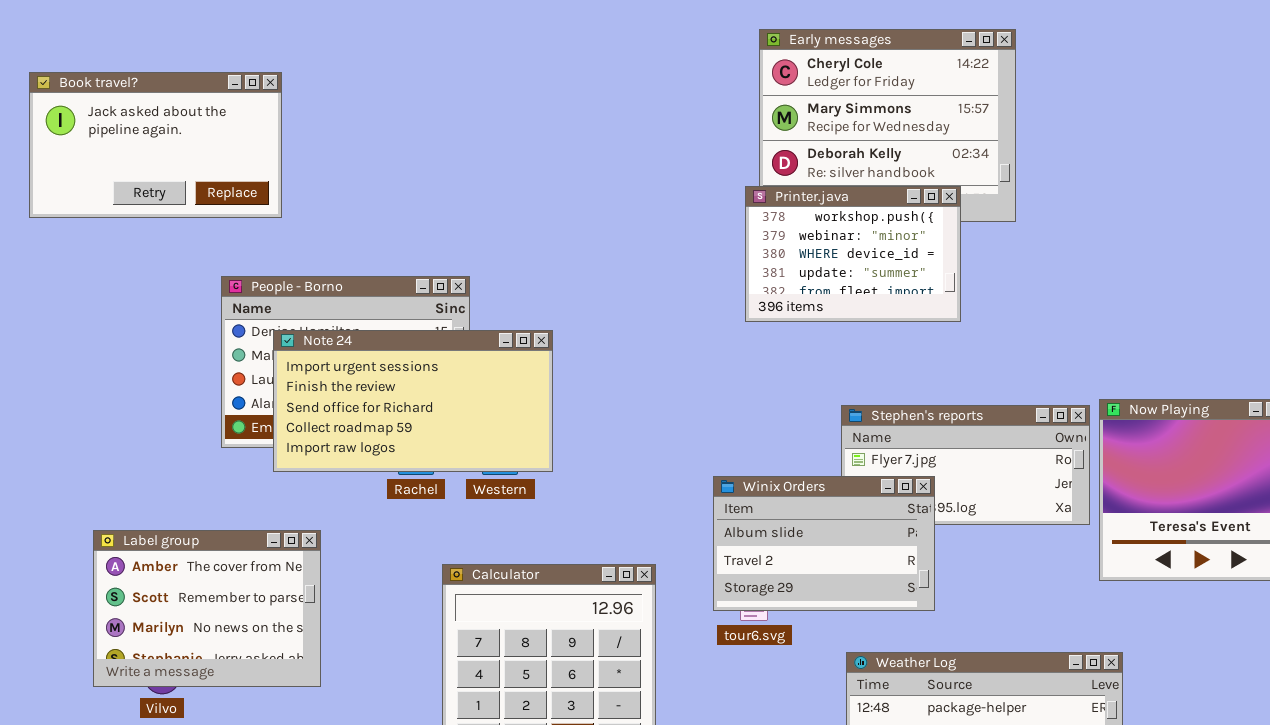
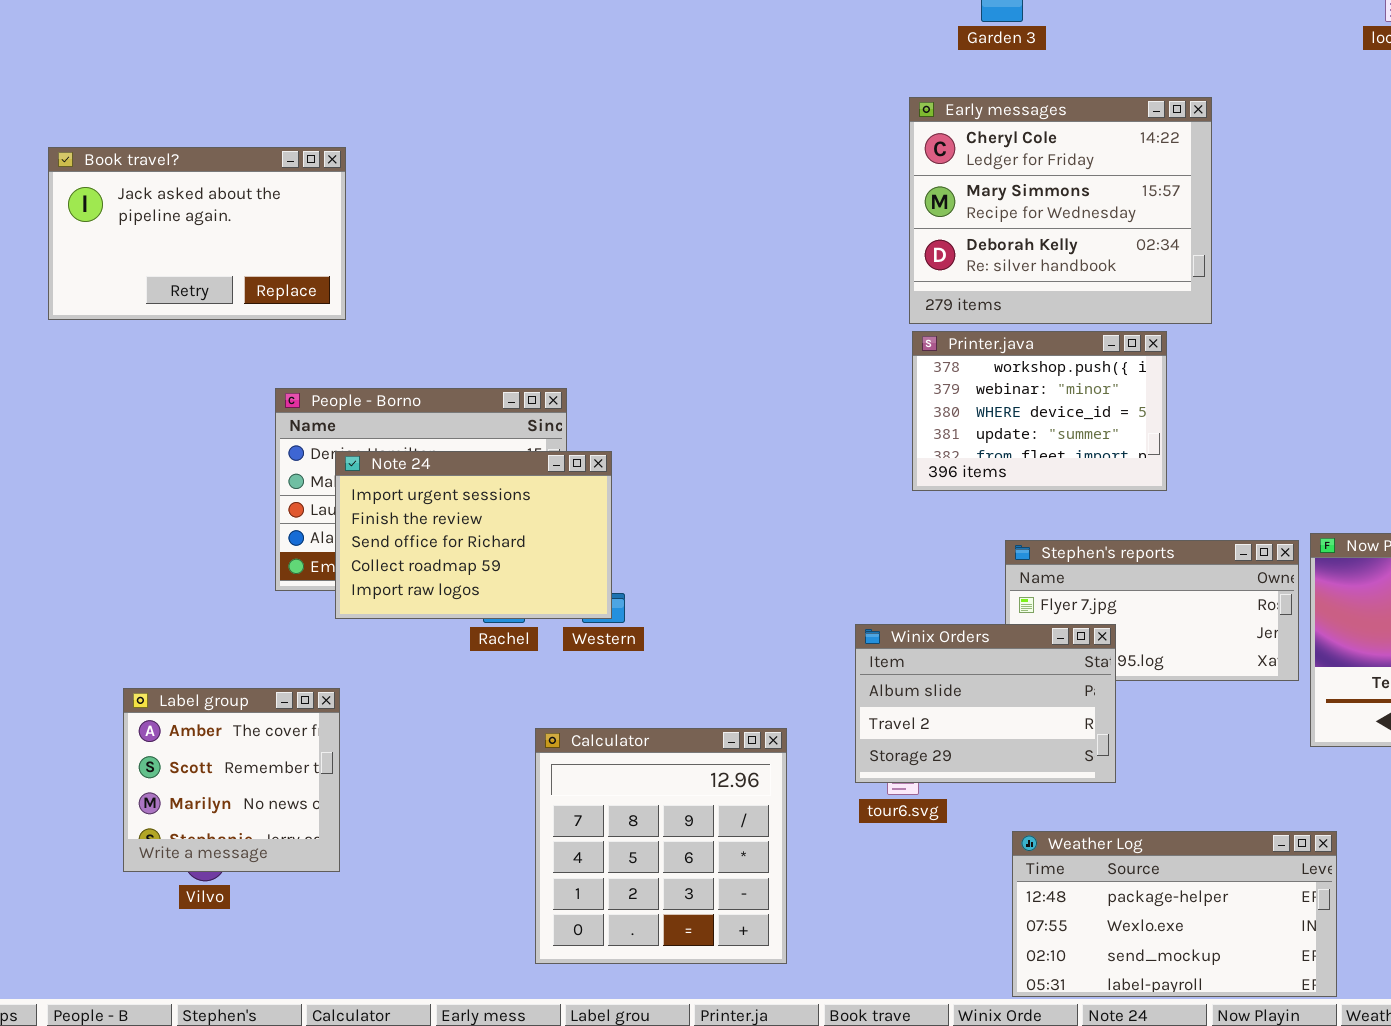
Printer.java: [745,186,961,322] -> [912,331,1167,491], moved
Note 24: [273,330,553,472] -> [335,451,612,619], resized
Label group: [93,530,321,687] -> [123,688,340,872], resized

